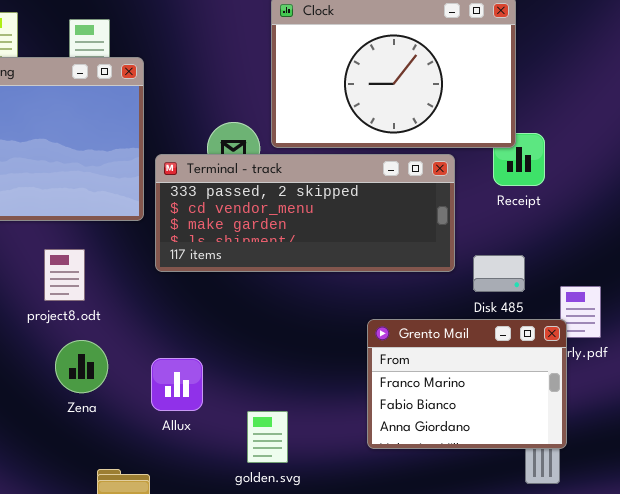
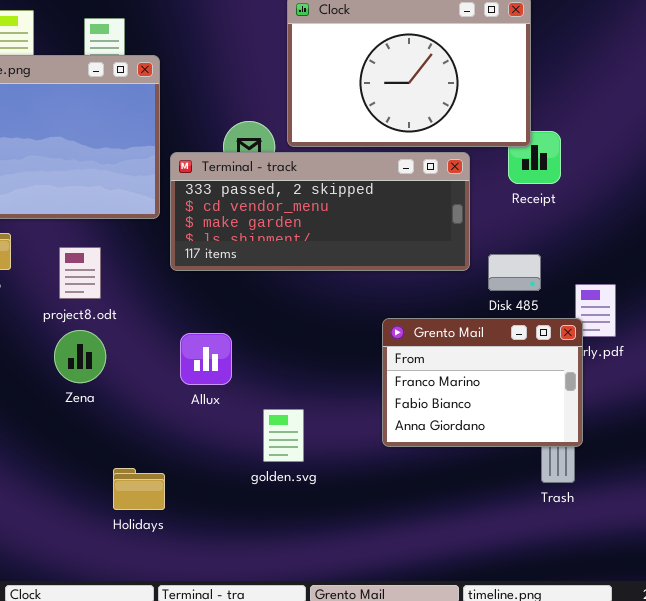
Zena: [55,340,108,393] -> [54,330,106,383], moved
Allux: [151,358,203,411] -> [180,333,232,385], moved

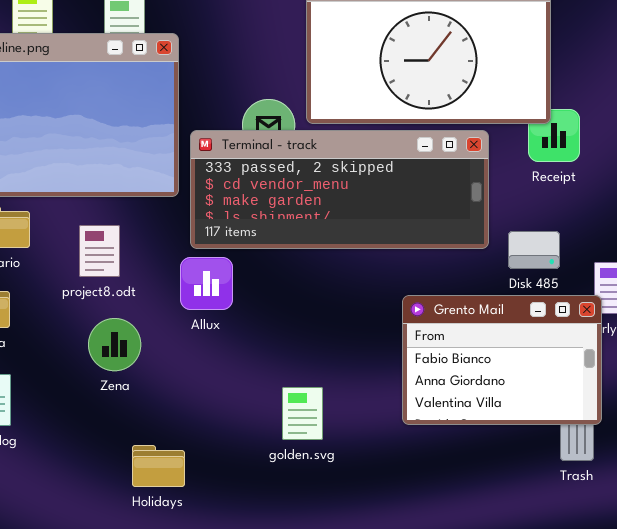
Grento Mail: [382,318,583,447] -> [402,295,602,425], scrolled down 1 row
Zena: [54,330,106,383] -> [88,318,141,371], moved
Allux: [180,333,232,385] -> [180,257,233,310], moved

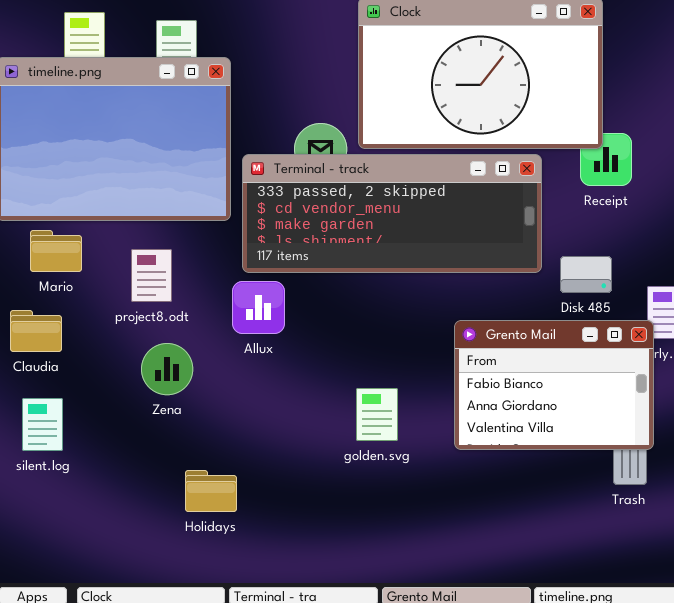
golden.svg: [282,387,323,440] -> [356,388,398,441], moved

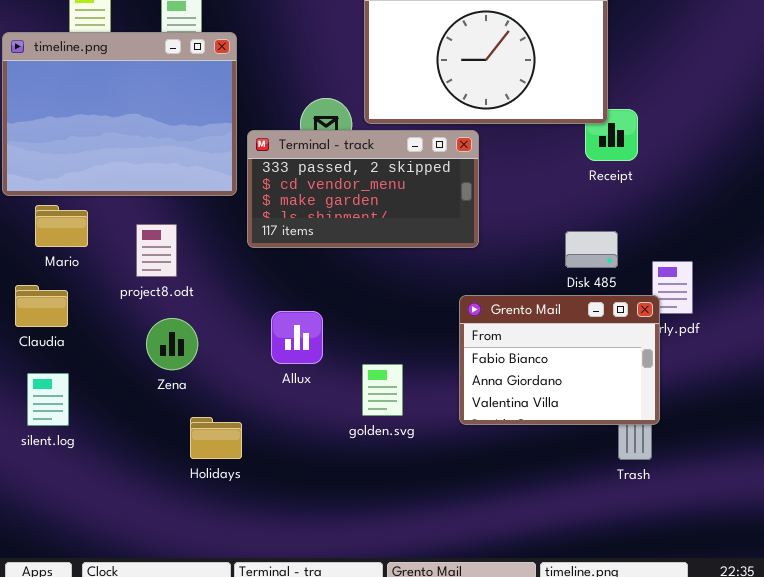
Terminal - track: [242,154,542,273] -> [247,130,479,248], resized
Allux: [232,281,285,334] -> [271,311,323,364], moved
Holidays: [185,470,237,512] -> [190,417,242,459], moved

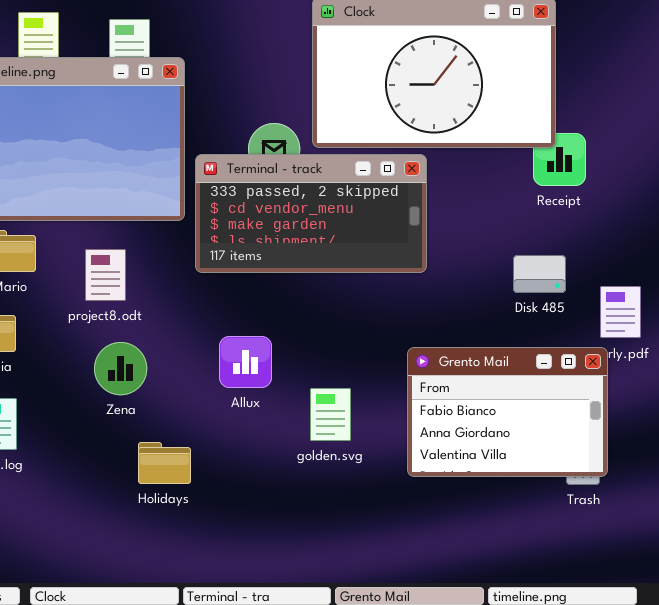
Grento Mail: [459,295,660,425] -> [407,347,608,477], moved

